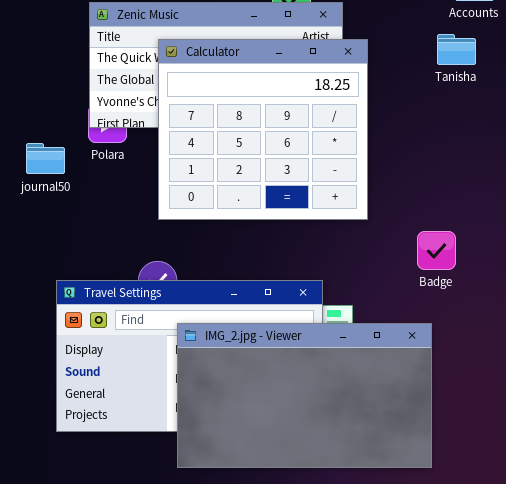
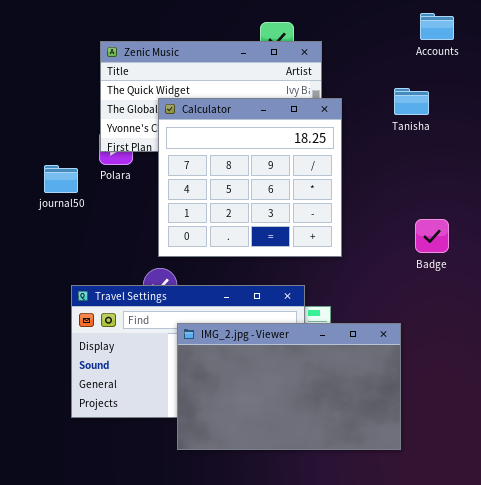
Tanisha: [437,34,476,65] -> [394,88,429,115], moved
Calculator: [158,39,368,220] -> [158,98,342,257], moved
Badge: [417,231,456,270] -> [415,219,449,253], moved

